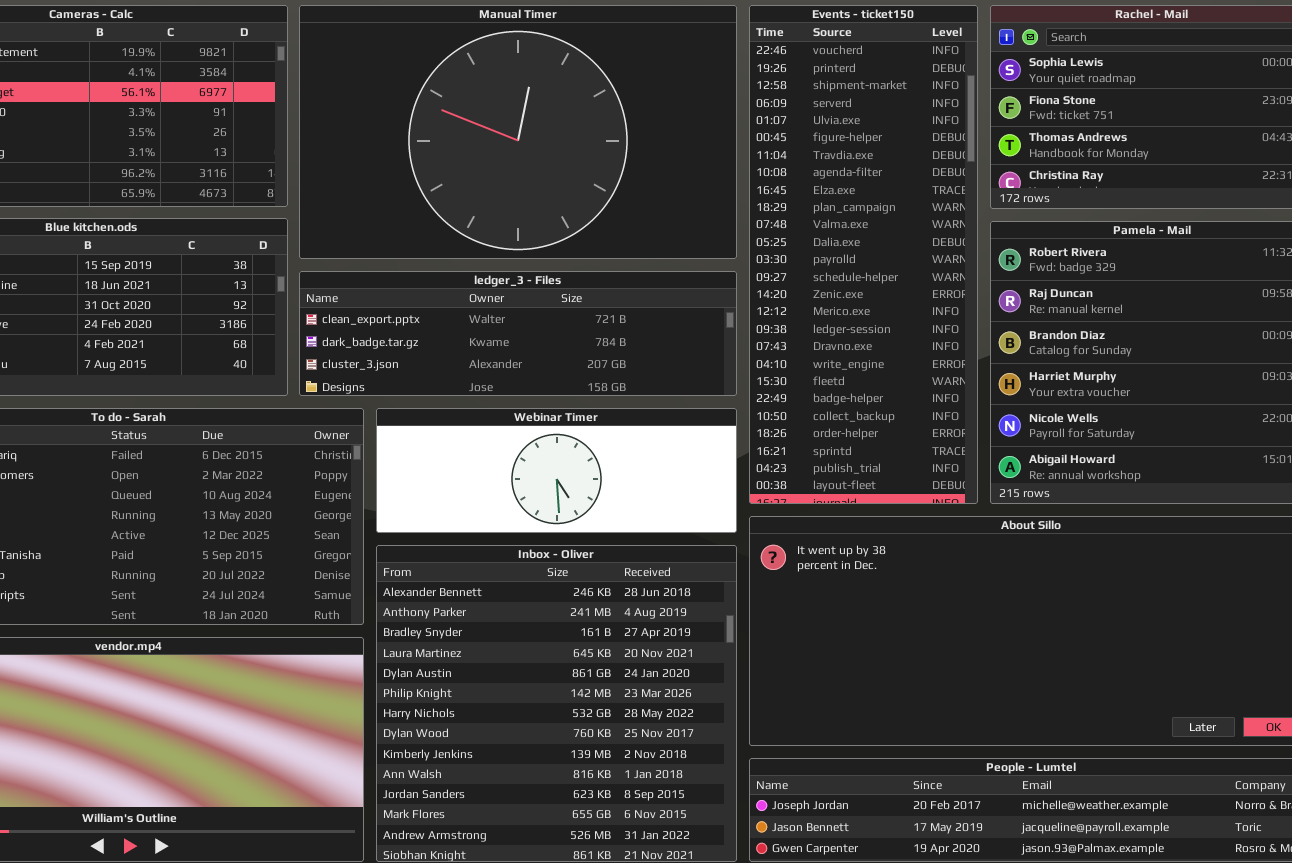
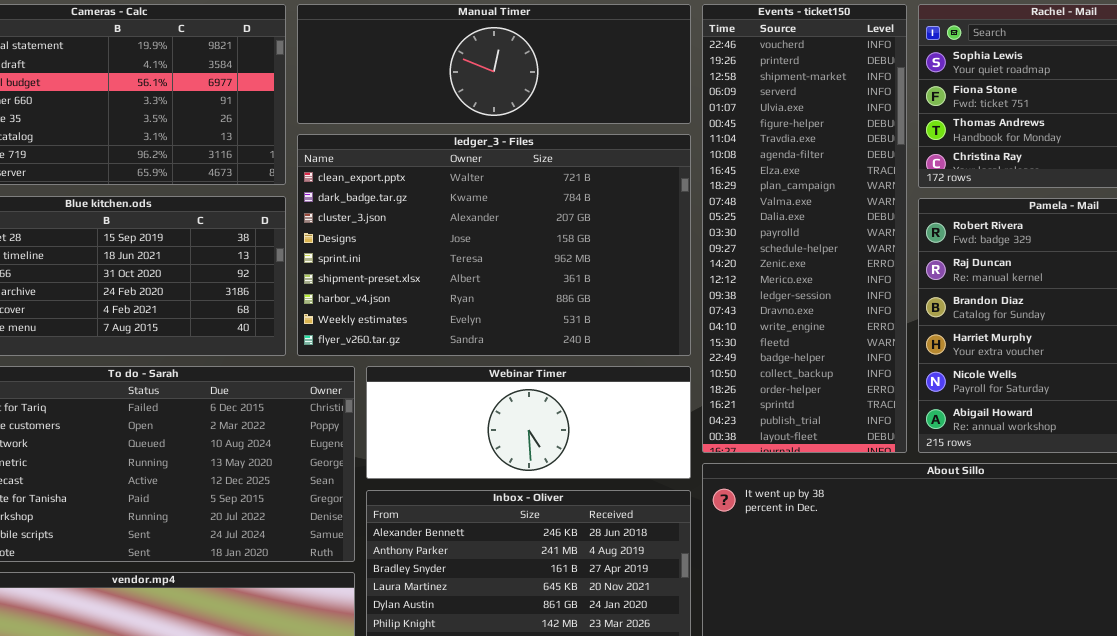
Manual Timer: [299,5,737,259] -> [297,4,691,124], resized
ledger_3 - Files: [299,271,737,396] -> [297,134,691,356], resized

